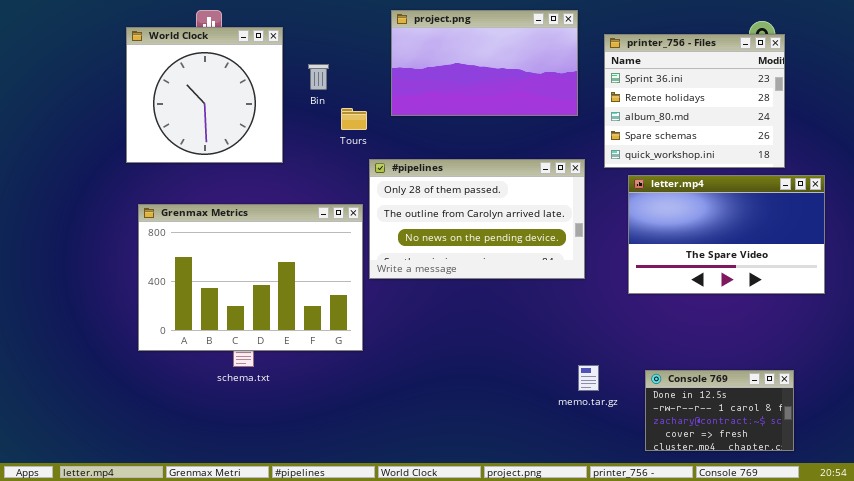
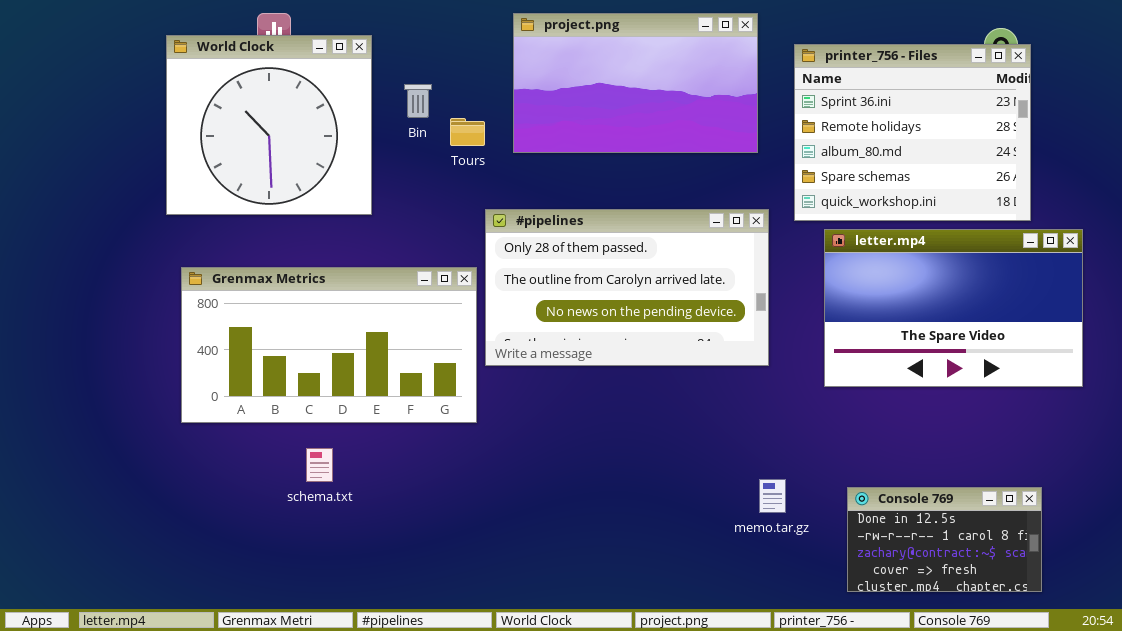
Tours: [341,108,367,130] -> [450,118,485,146], moved
Grenmax Metrics: [138,204,363,351] -> [181,267,477,423], resized

